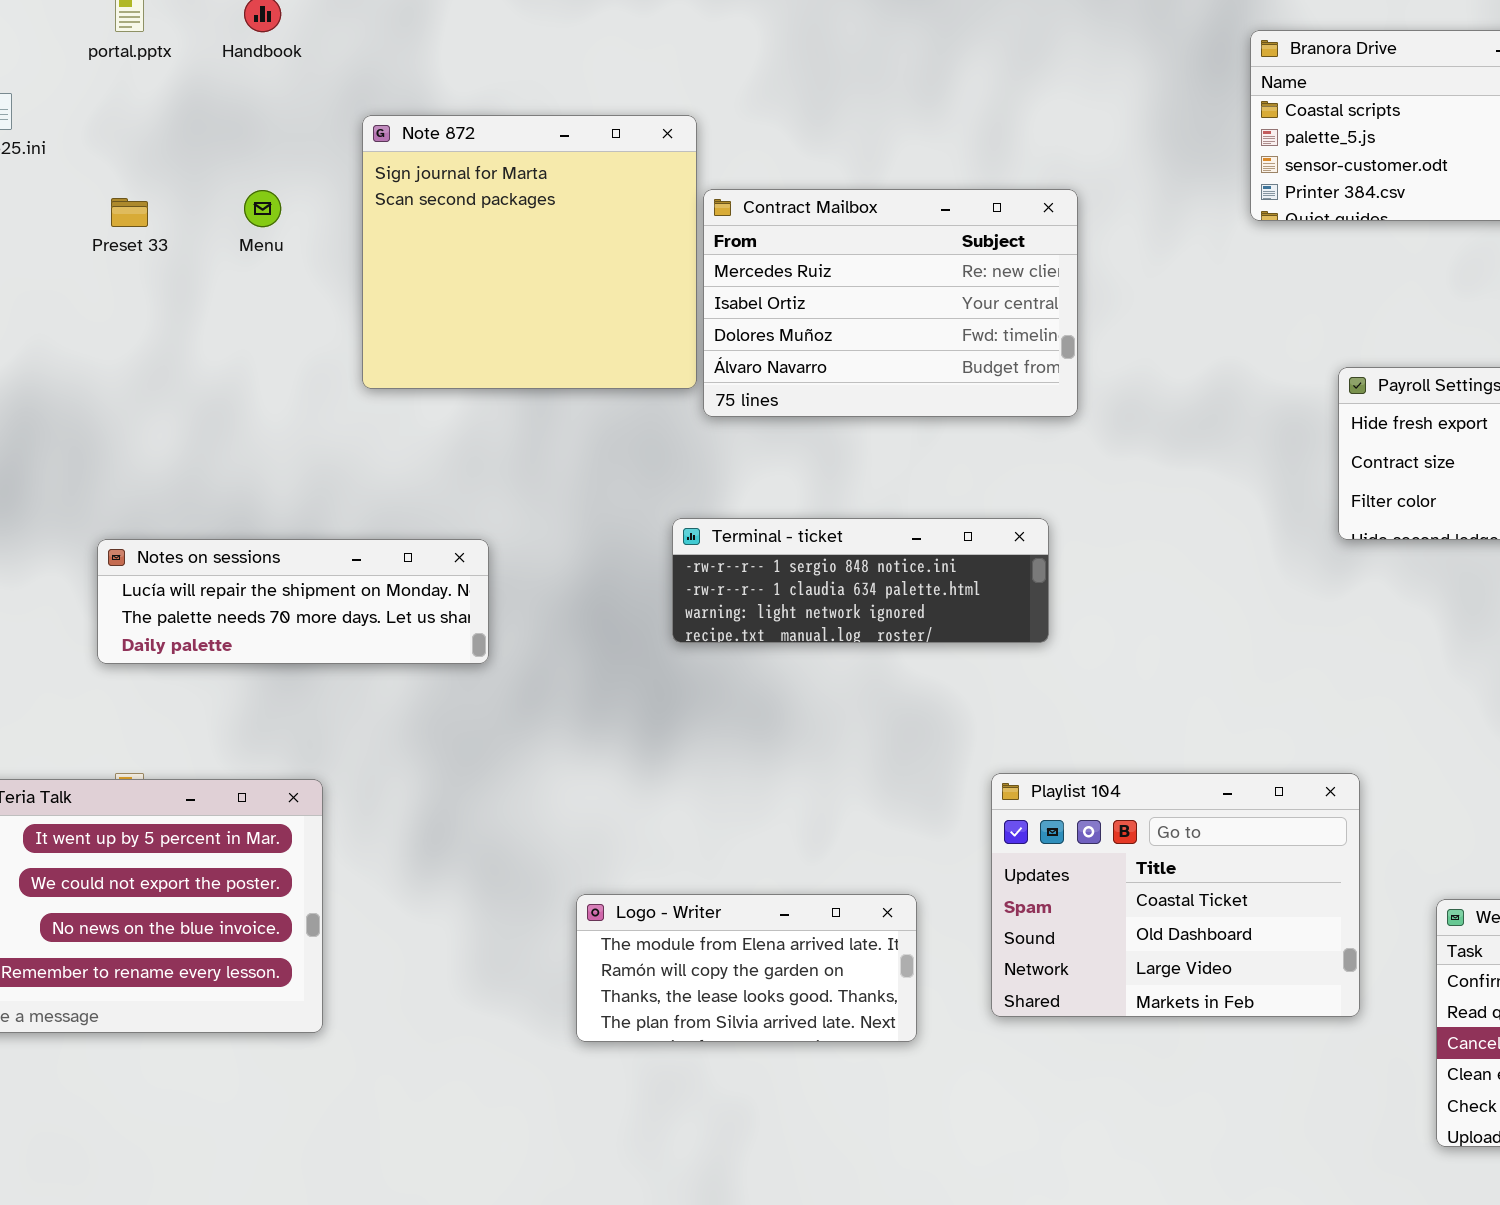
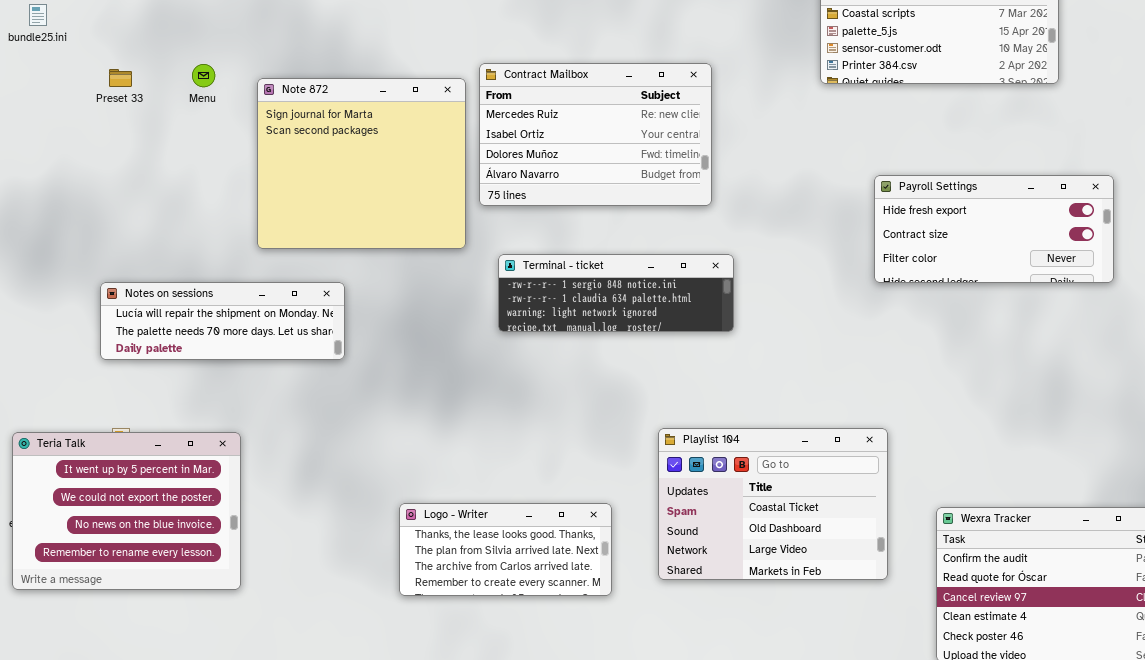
Note 872: [362,115,697,389] -> [257,78,466,249], moved
Terminal - ticket: [672,518,1049,643] -> [498,254,734,332], moved
Logo - Writer: [576,894,917,1042] -> [399,503,612,596], scrolled down 2 rows

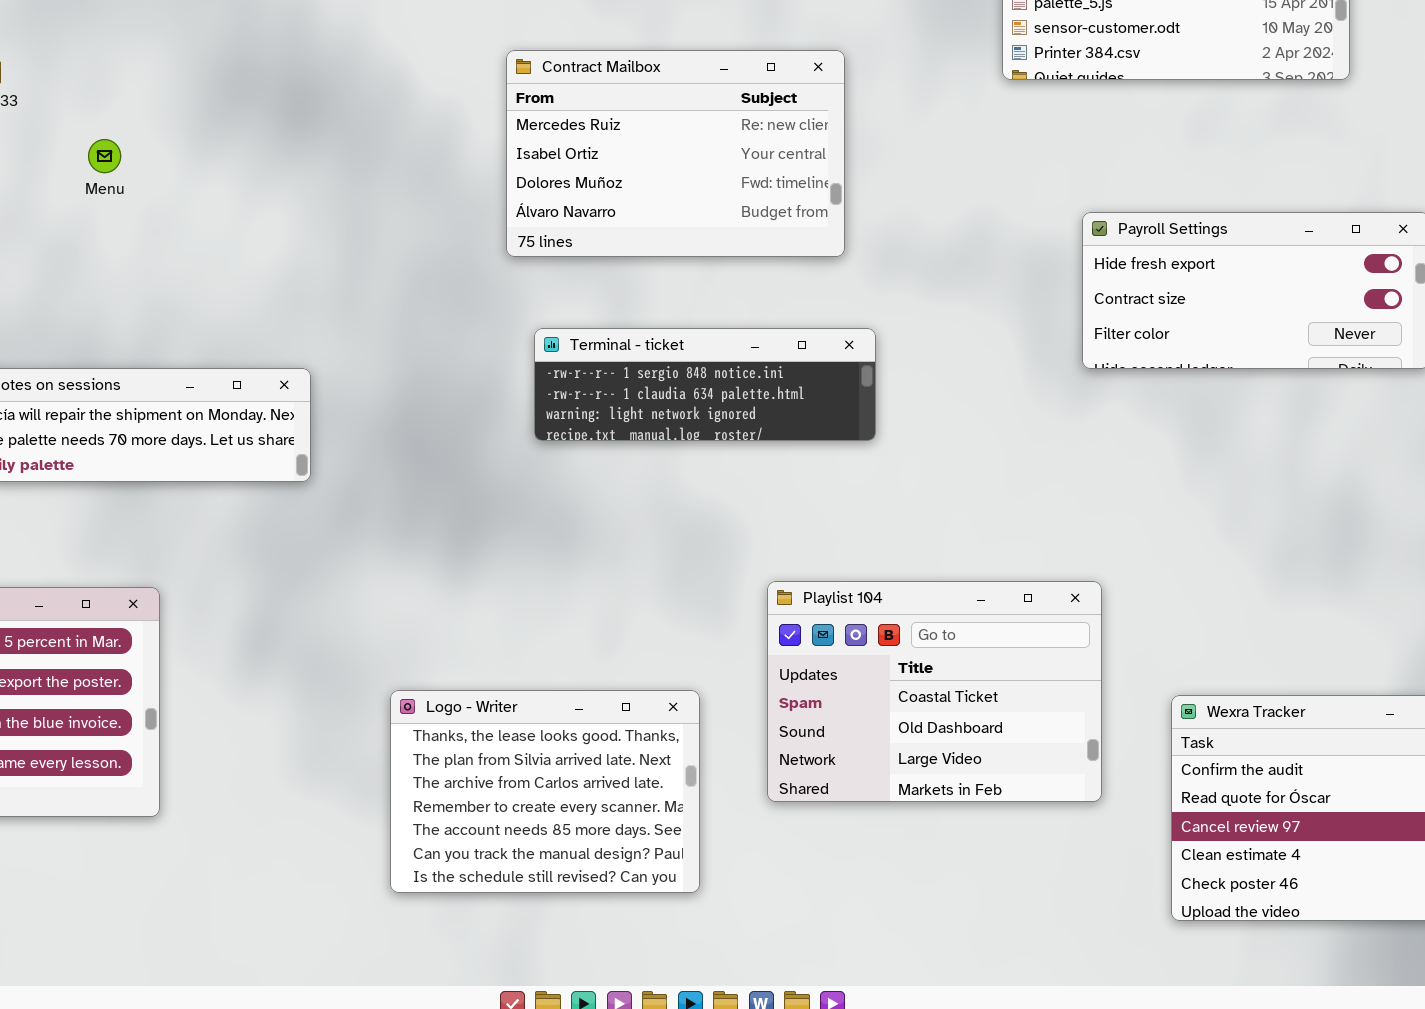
Menu: [192,64,215,87] -> [88,139,121,173], moved
Note 872: [257,78,466,249] -> none, closed
Logo - Writer: [399,503,612,596] -> [390,690,700,893], resized

